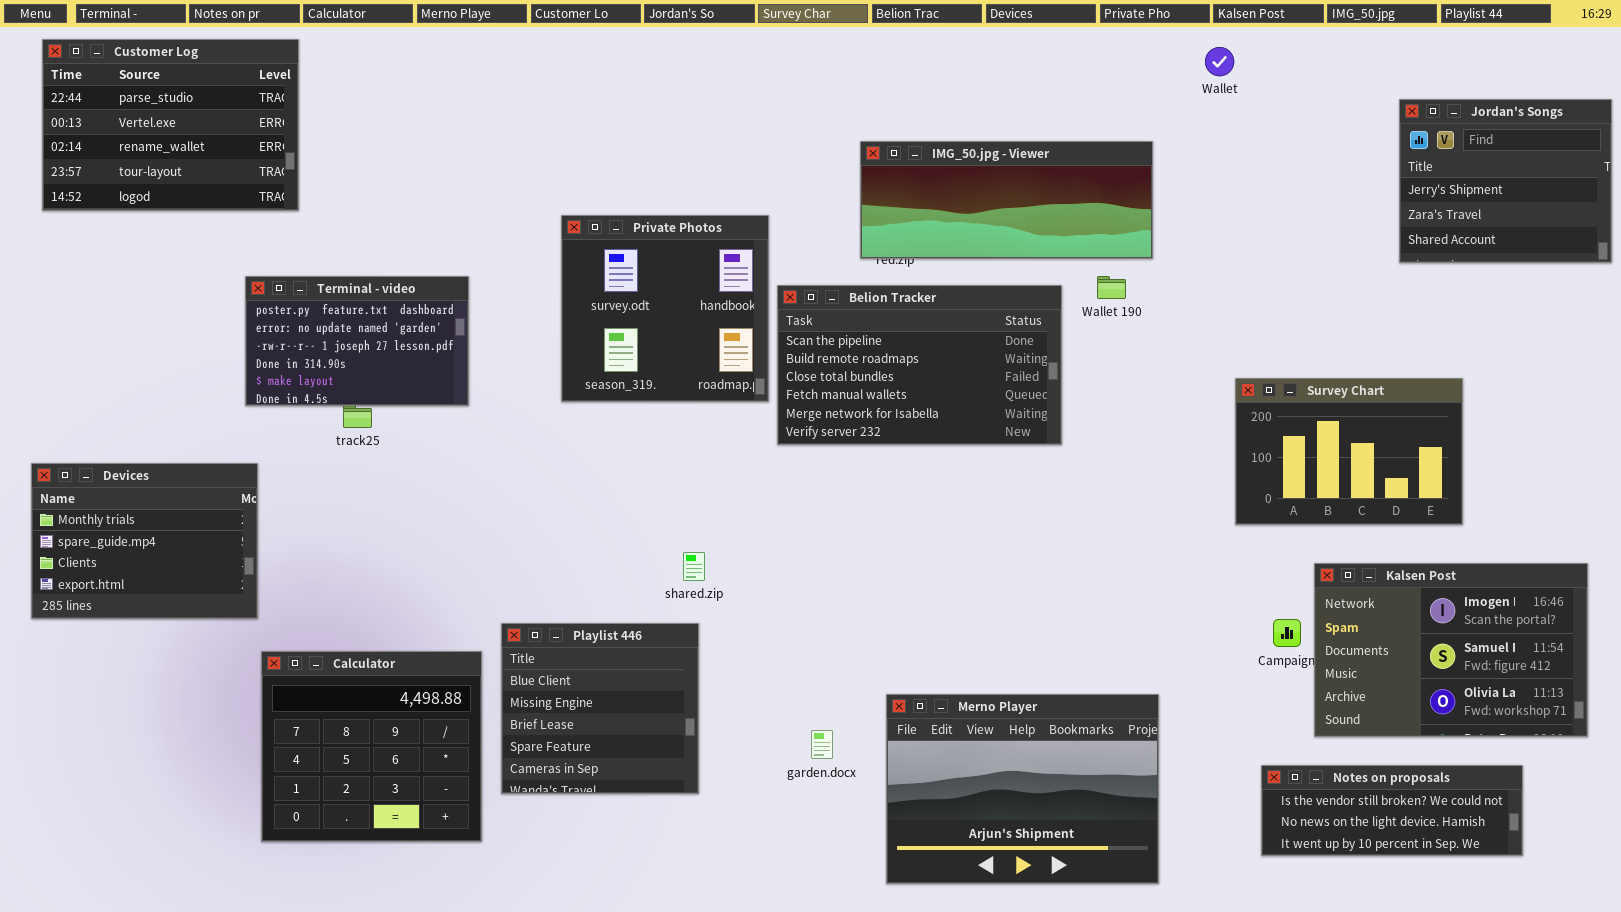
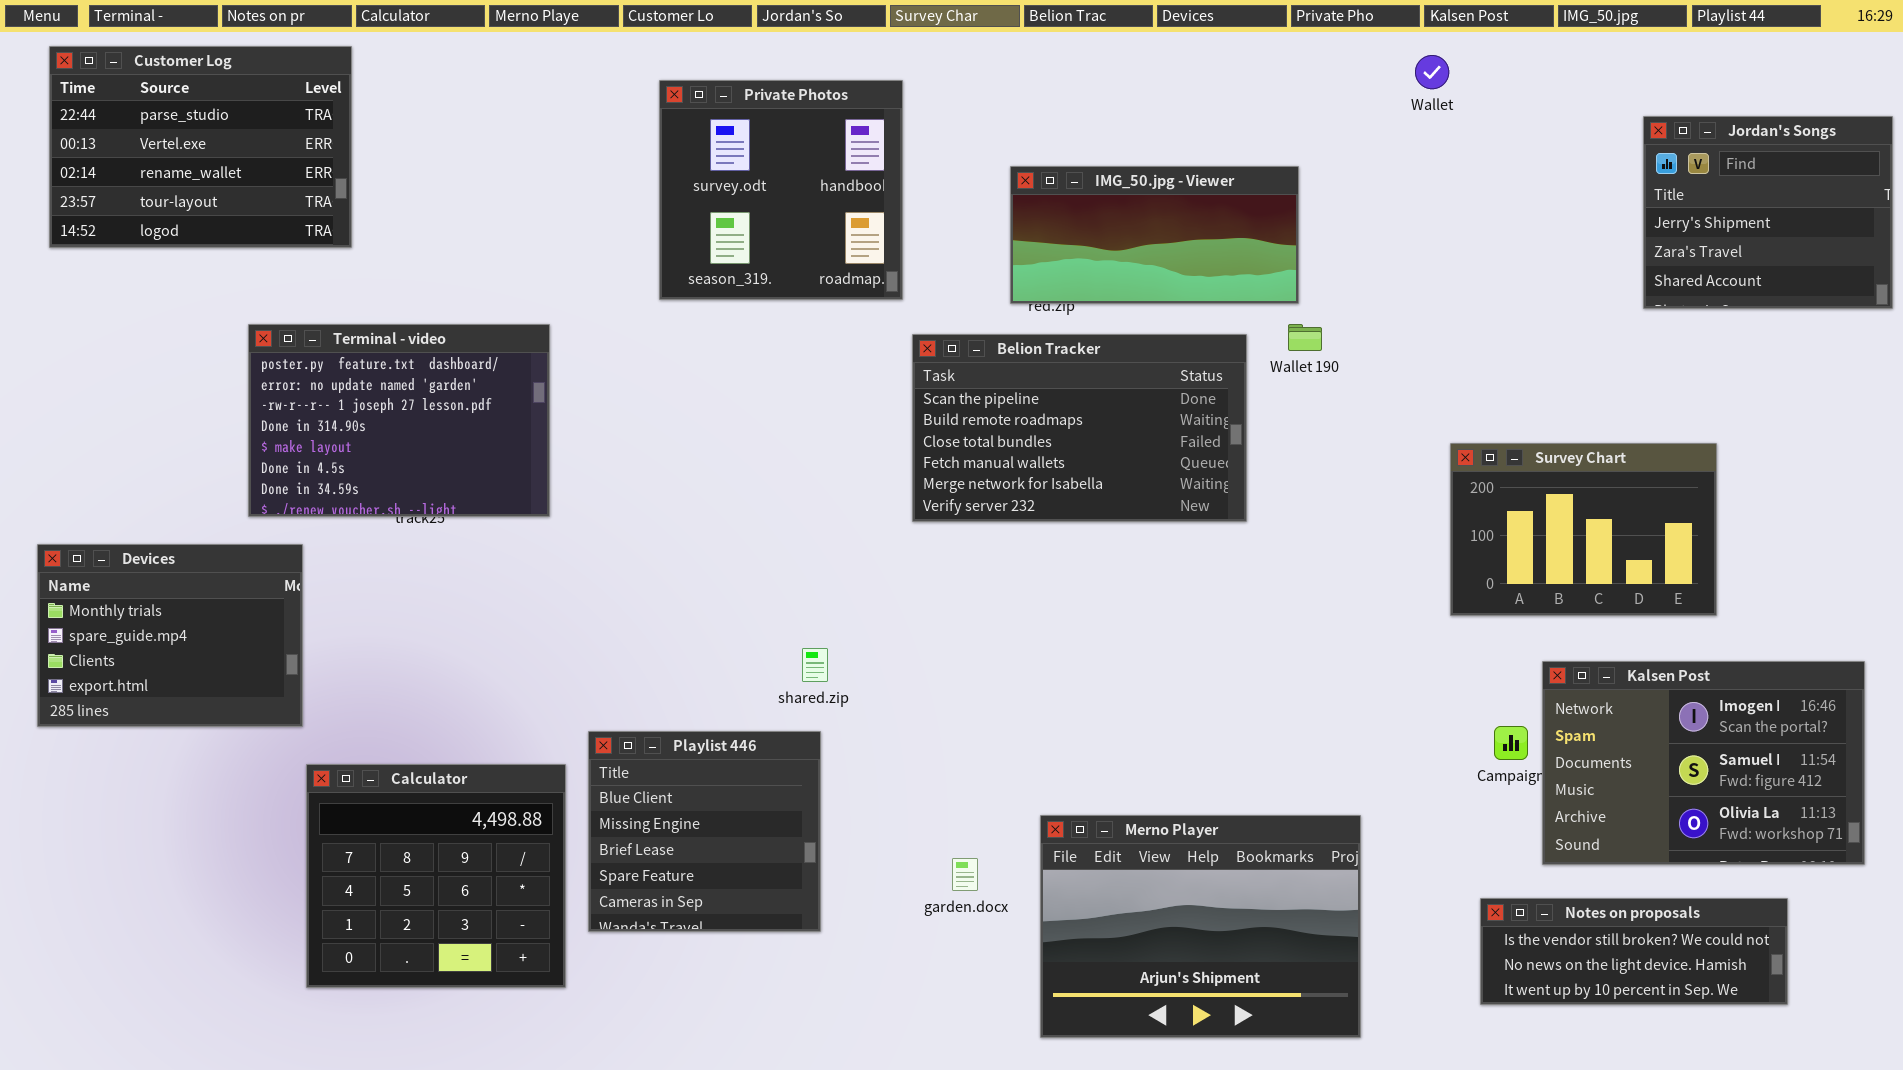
IMG_50.jpg - Viewer: [860,141,1153,259] -> [1010,166,1299,304], resized
Private Photos: [561,215,769,402] -> [659,80,903,300], moved
Terminal - video: [245,276,469,406] -> [248,324,550,517], resized

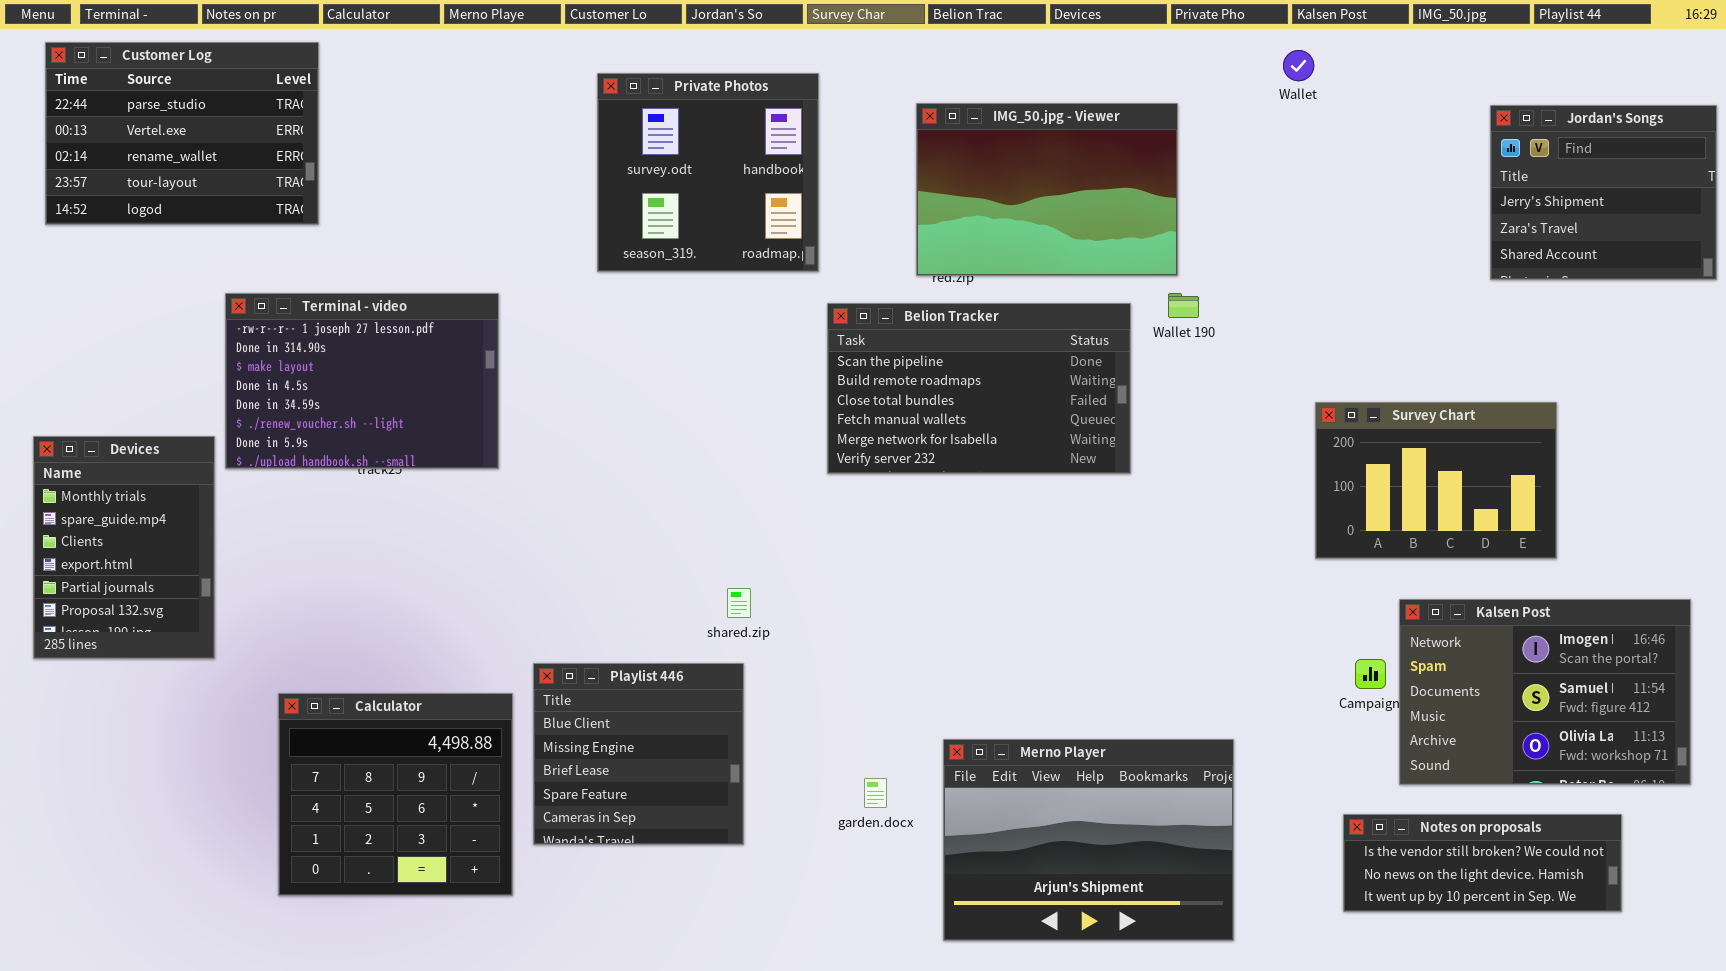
IMG_50.jpg - Viewer: [1010,166,1299,304] -> [916,103,1178,276], resized
Terminal - video: [248,324,550,517] -> [225,293,499,469], scrolled down 2 rows
Devices: [37,544,303,727] -> [33,436,215,659], resized

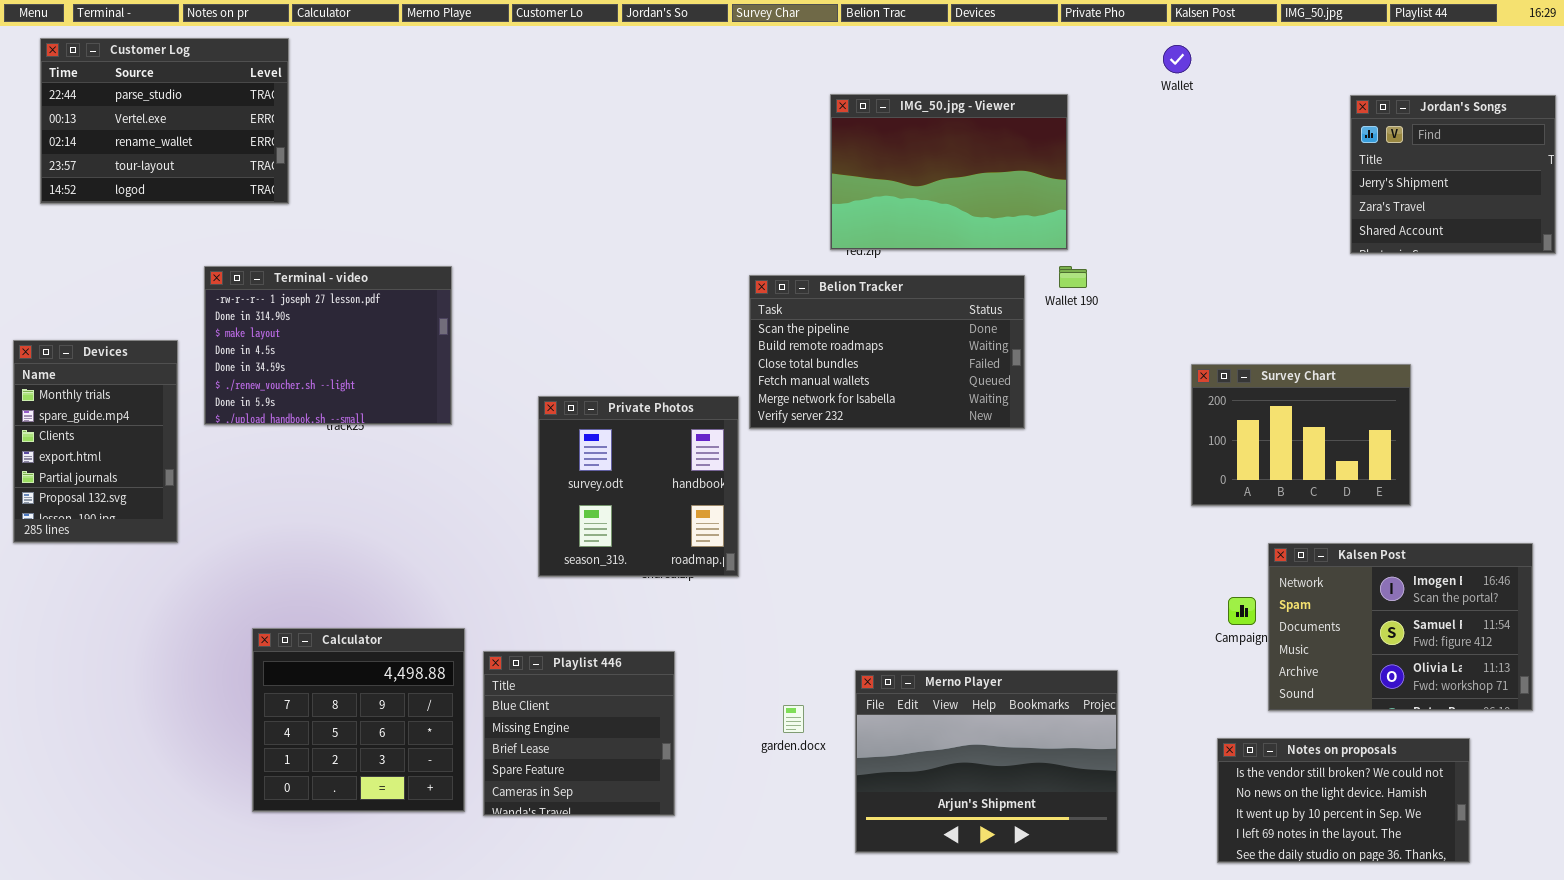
Private Photos: [597,73,819,272] -> [538,396,739,577], moved
Devices: [33,436,215,659] -> [13,340,178,543], moved
Playlist 446: [533,663,744,845] -> [483,651,675,816], moved
Notes on proposals: [1343,814,1622,912] -> [1217,738,1470,863], resized

